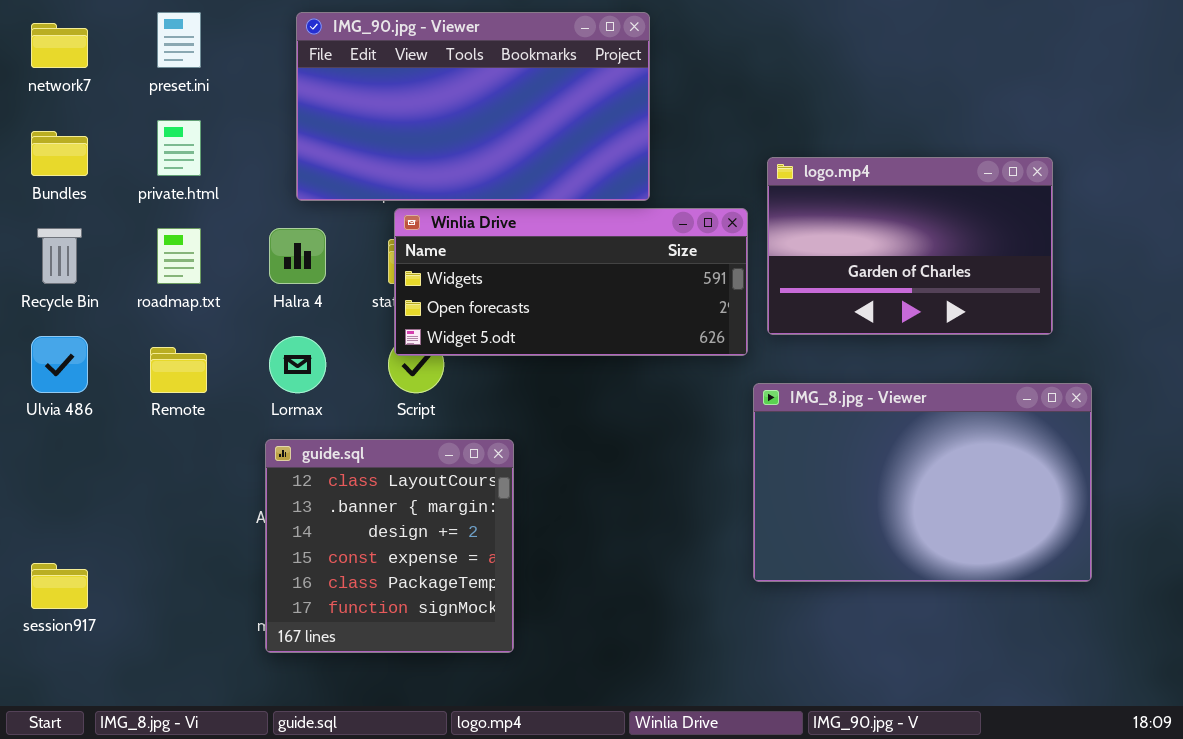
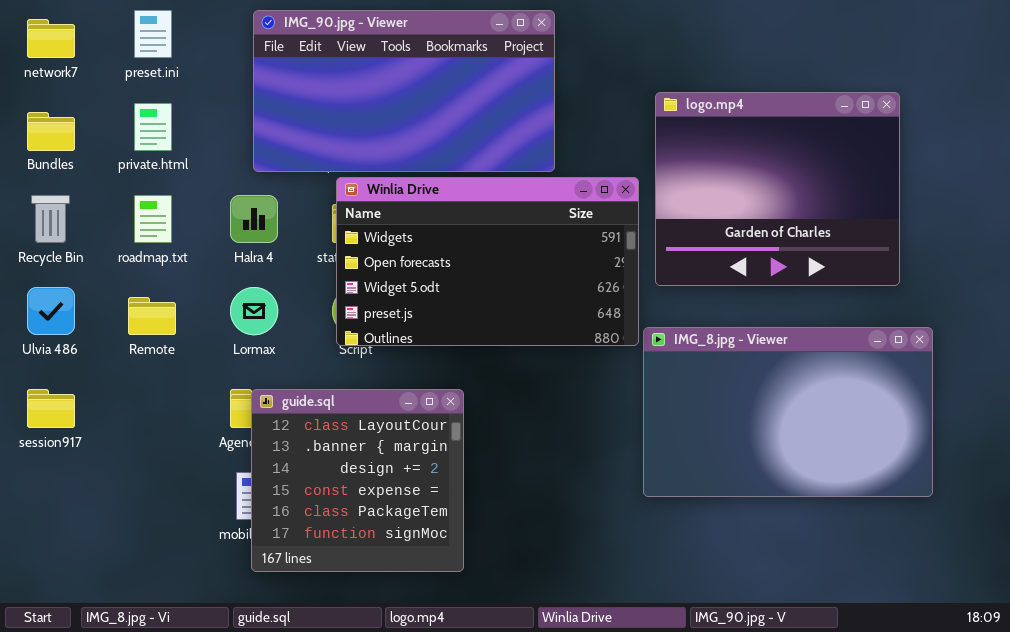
logo.mp4: [767,157,1053,335] -> [655,92,900,286], resized
Winlia Drive: [394,208,748,356] -> [336,177,639,346], resized
guide.sql: [265,439,514,653] -> [251,389,464,572], moved
session917: [31,563,88,609] -> [27,389,75,428], moved

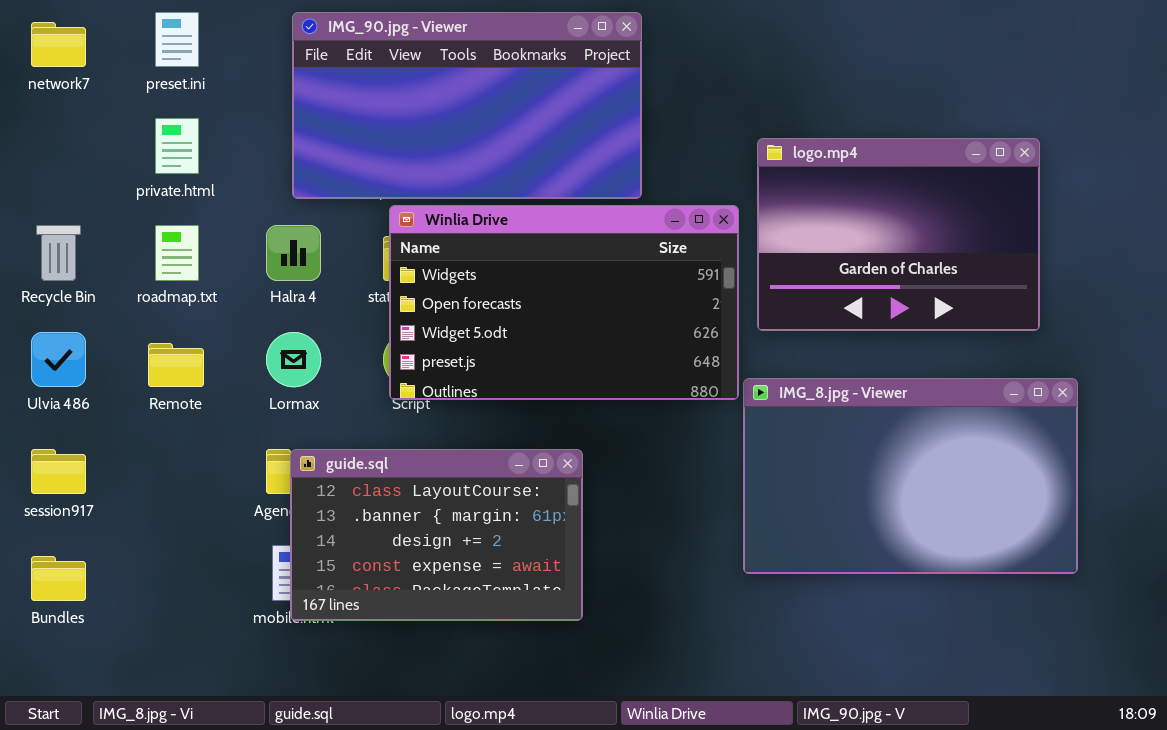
logo.mp4: [655,92,900,286] -> [757,138,1040,331], resized
Bundles: [27,112,75,151] -> [31,556,86,601], moved
guide.sql: [251,389,464,572] -> [290,449,583,621], resized

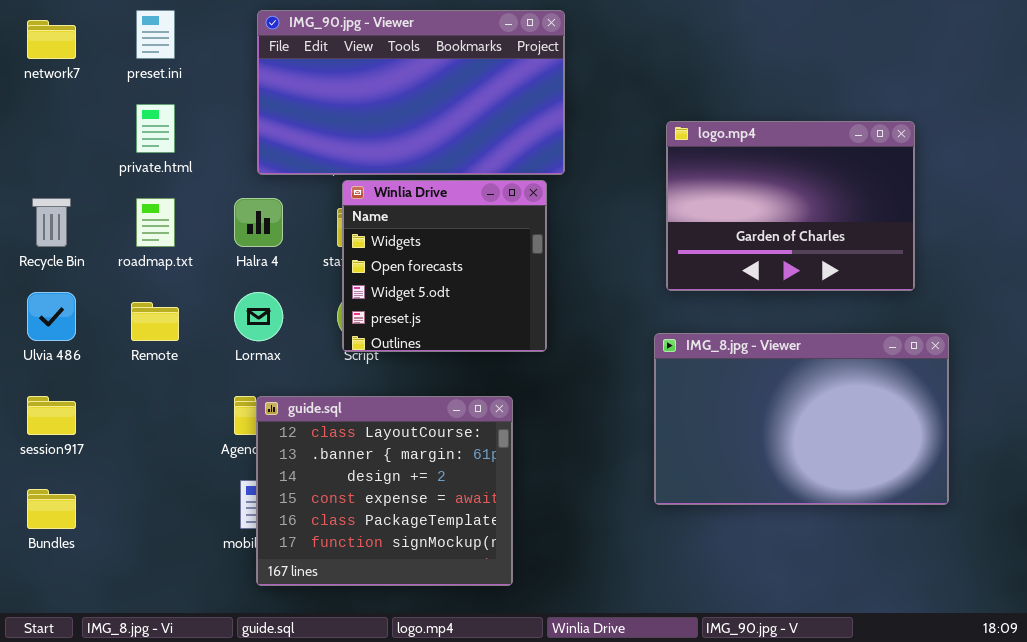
Winlia Drive: [389,205,739,400] -> [342,180,547,352], resized
guide.sql: [290,449,583,621] -> [256,396,513,586], resized

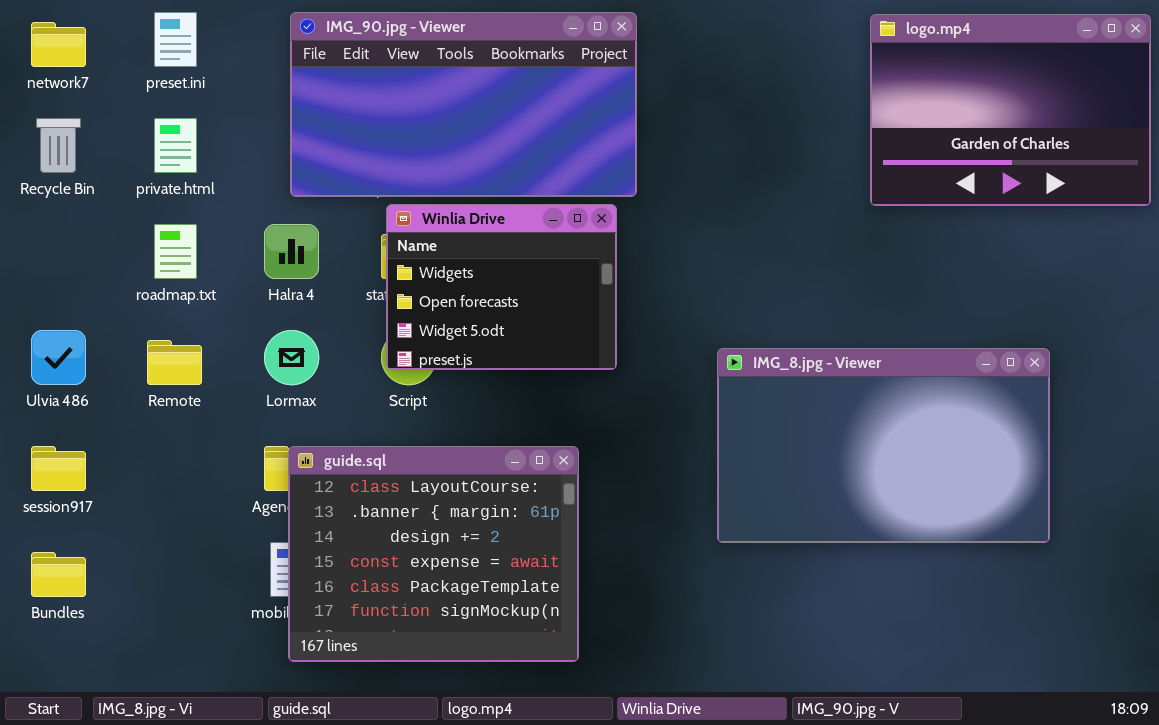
logo.mp4: [666,121,915,291] -> [870,14,1151,206], moved
Winlia Drive: [342,180,547,352] -> [386,204,617,370], resized
Recycle Bin: [32,198,71,247] -> [36,118,81,173], moved
IMG_8.jpg - Viewer: [654,333,949,505] -> [717,348,1050,543], moved

